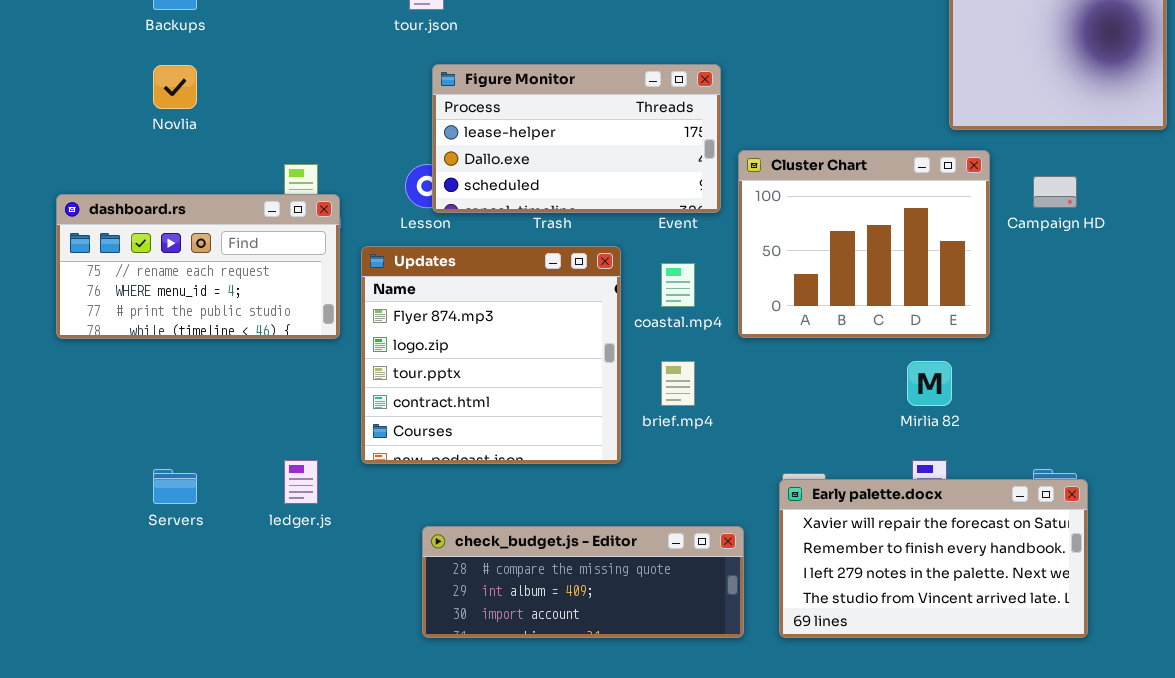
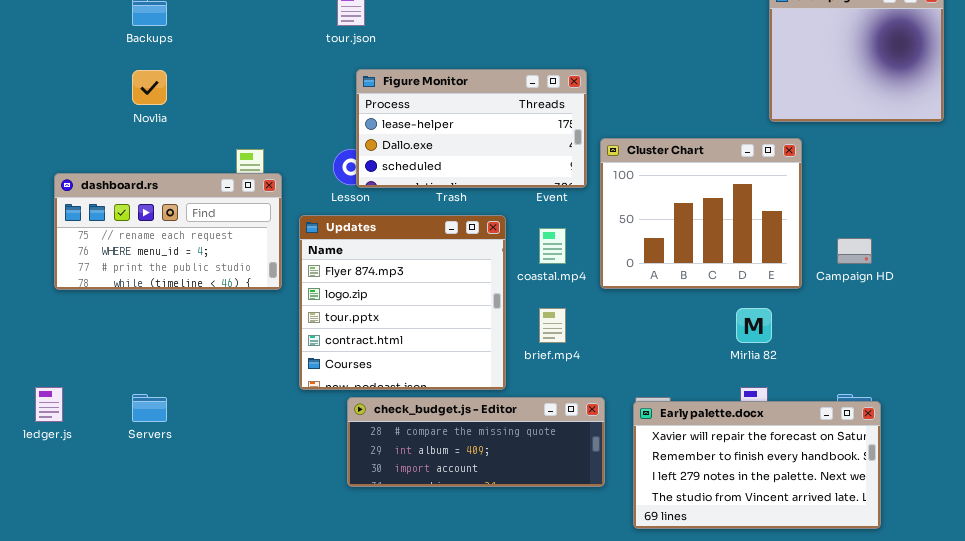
Campaign HD: [1033,176,1077,208] -> [837,238,872,264], moved
ledger.js: [284,460,318,504] -> [35,387,63,422], moved
check_budget.js - Editor: [422,526,744,638] -> [347,397,605,487], moved

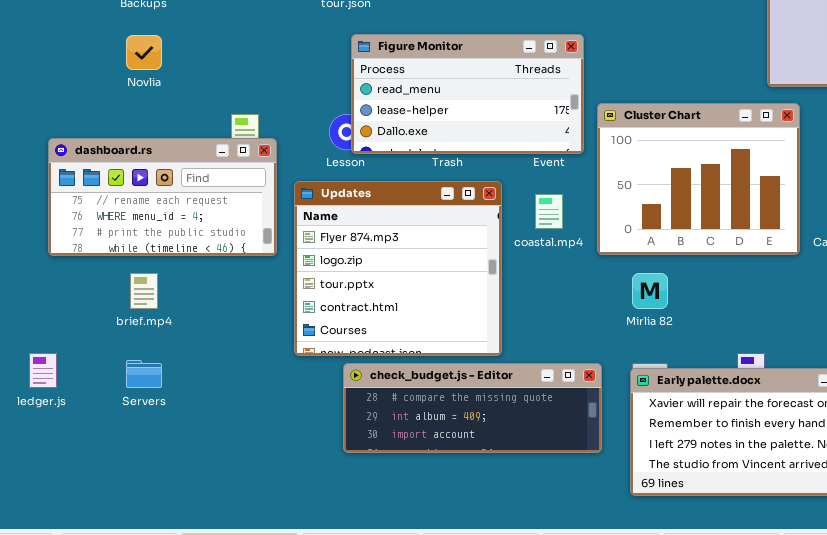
Figure Monitor: [356,69,587,188] -> [351,34,584,154], scrolled up 1 row
brief.mp4: [539,308,566,343] -> [130,273,158,309], moved
Mirlia 82: [736,308,772,343] -> [632,273,668,309], moved

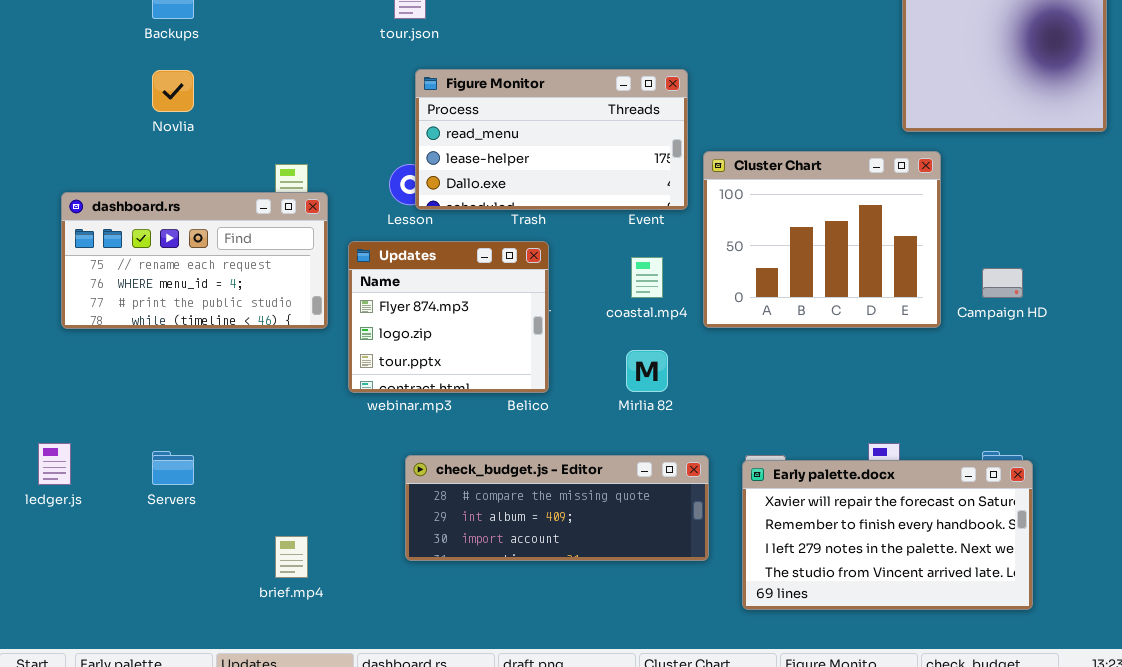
Updates: [294,181,502,356] -> [348,241,549,393], resized
brief.mp4: [130,273,158,309] -> [275,536,308,578], moved
Mirlia 82: [632,273,668,309] -> [626,350,668,392], moved

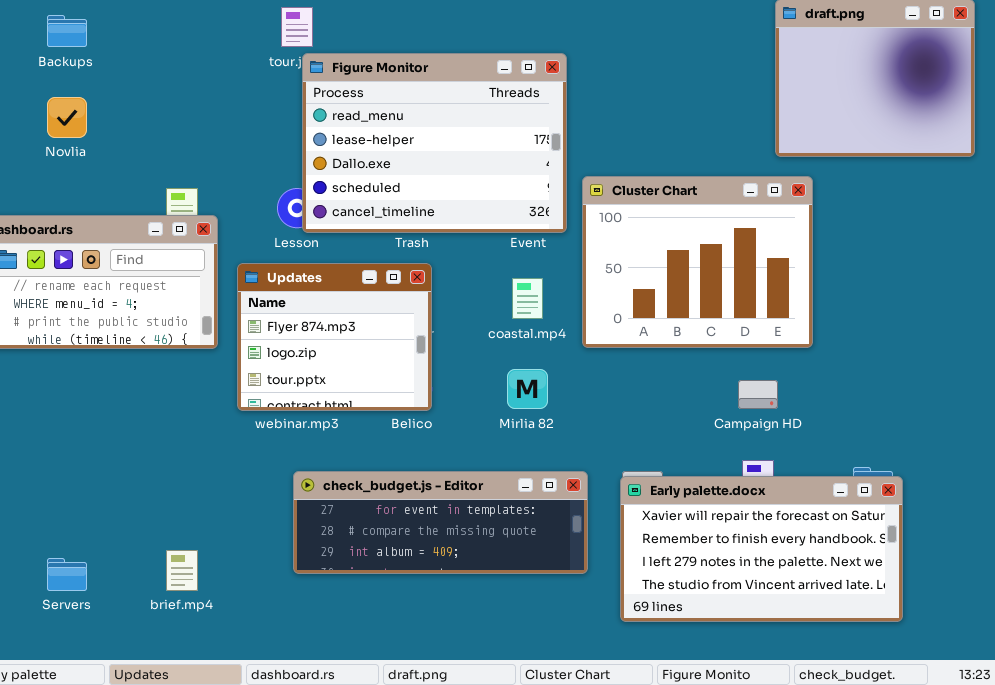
Figure Monitor: [415,69,688,210] -> [302,53,567,233], resized
Campaign HD: [982,268,1023,298] -> [738,380,778,409], moved
Servers: [152,451,194,485] -> [47,558,87,591], moved
check_budget.js - Editor: [405,455,709,561] -> [293,471,588,574], scrolled up 1 row

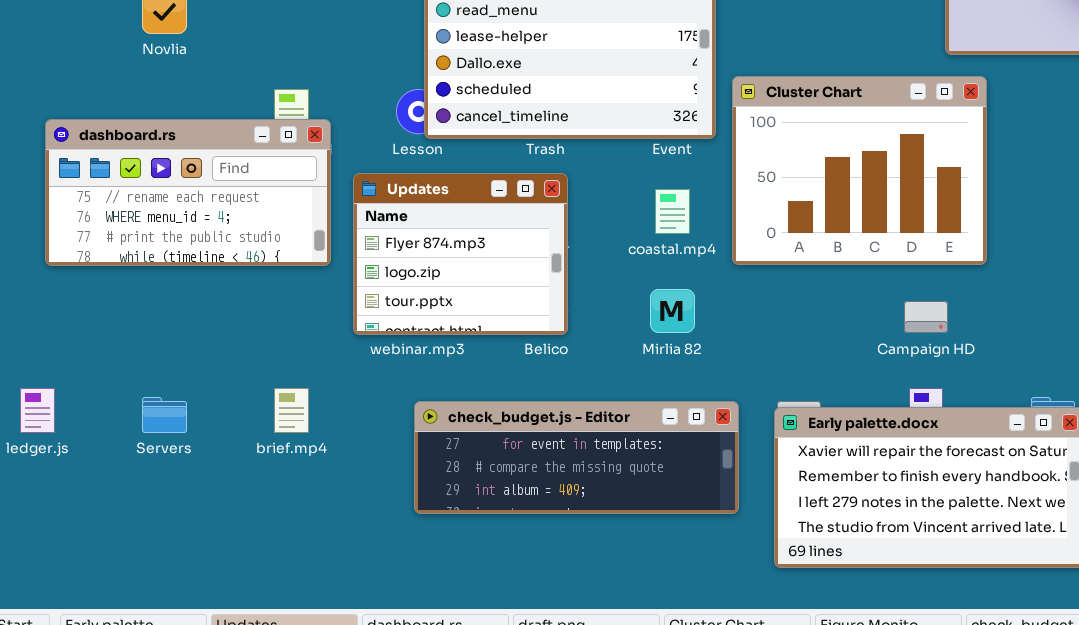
brief.mp4: [166,550,198,591] -> [274,388,309,433], moved
Servers: [47,558,87,591] -> [142,397,187,433], moved

